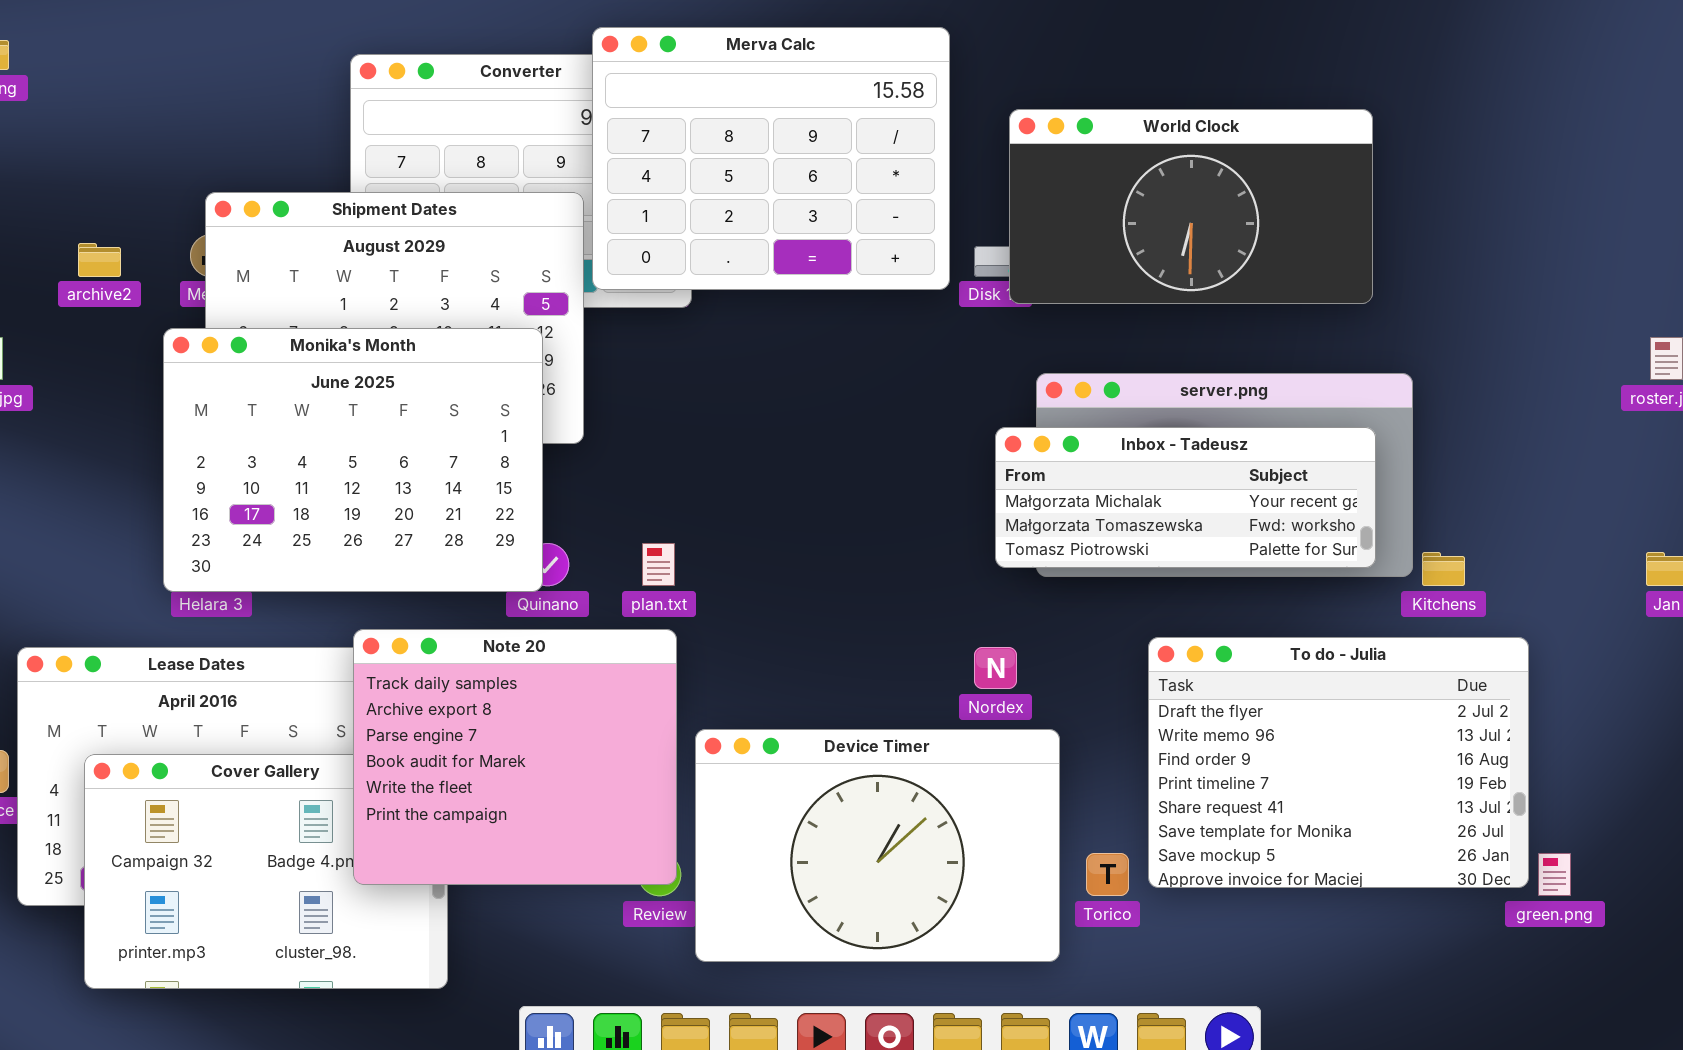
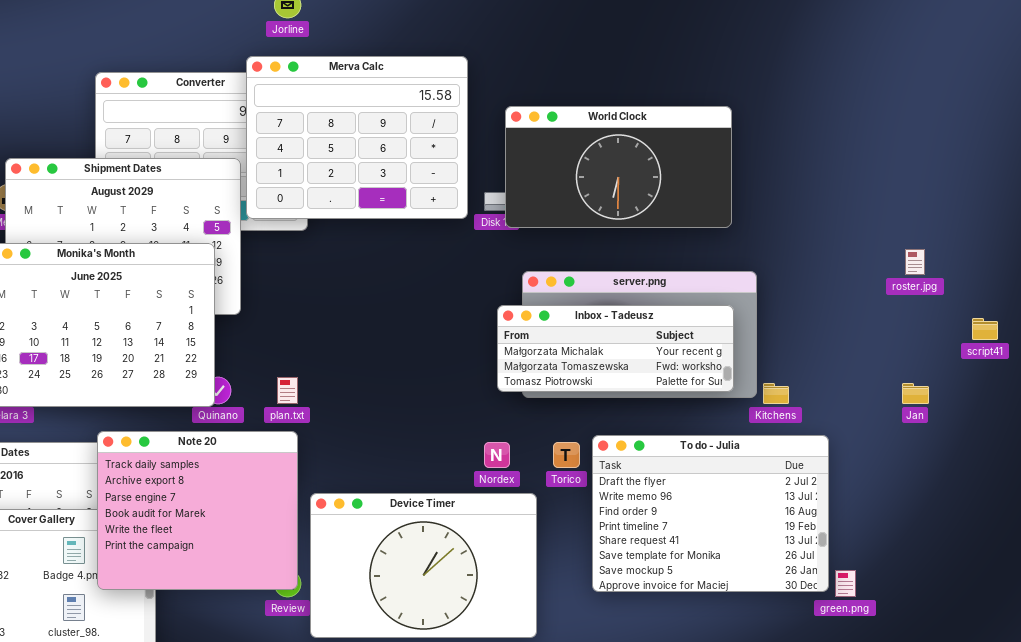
Torico: [1086,853,1129,896] -> [553,442,580,468], moved

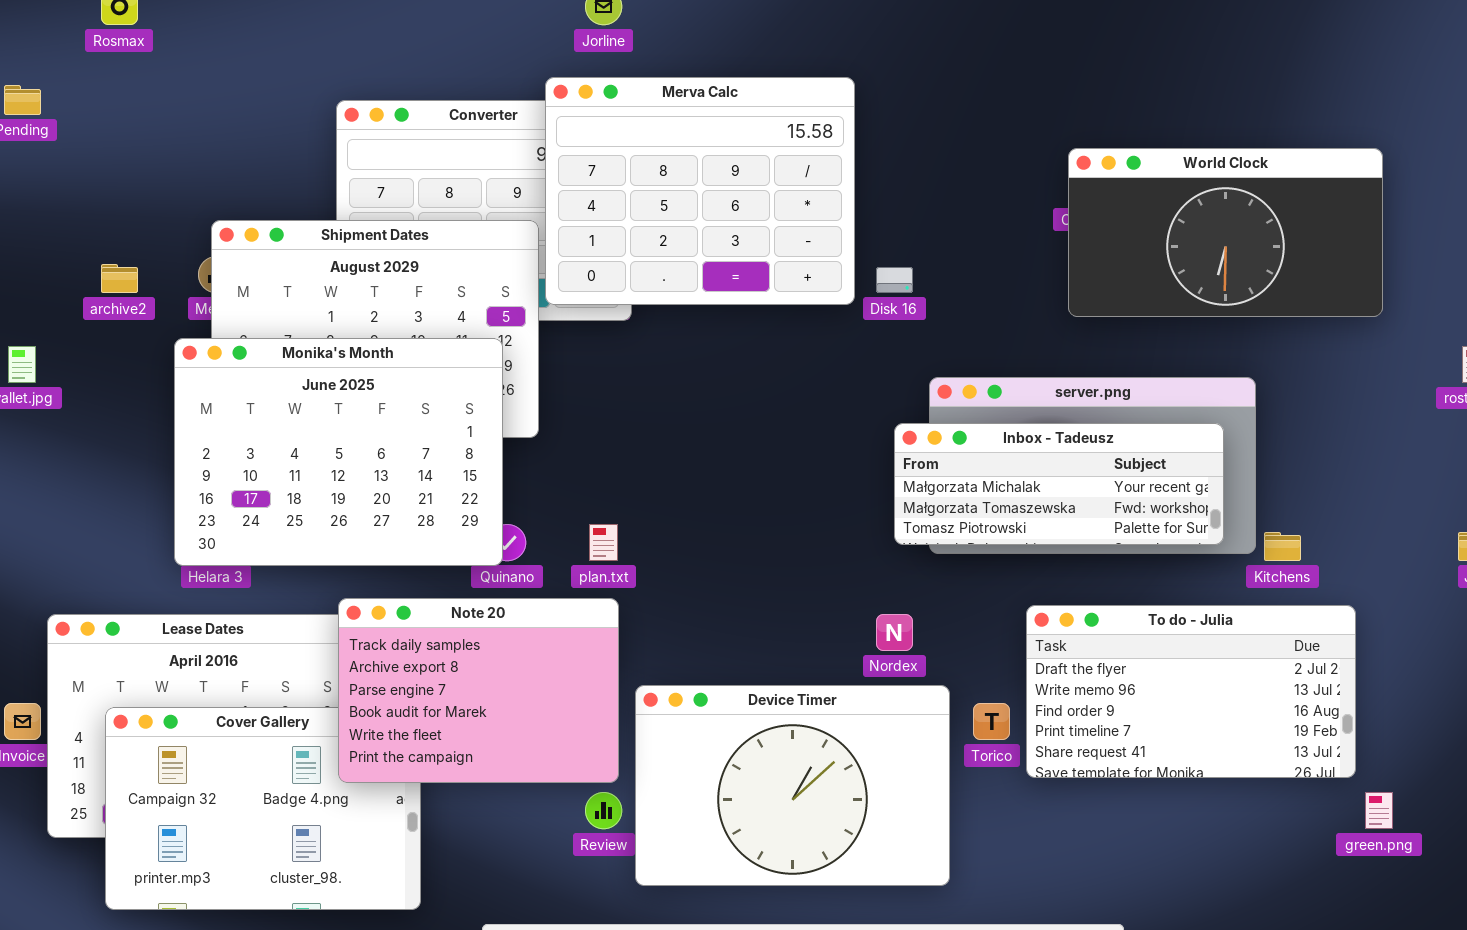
World Clock: [505,106,732,228] -> [1068,148,1383,317], moved
Note 20: [97,431,298,590] -> [338,598,619,783], resized
To do - Julia: [592,435,829,592] -> [1026,605,1356,778], resized
Torico: [553,442,580,468] -> [973,703,1010,740], moved

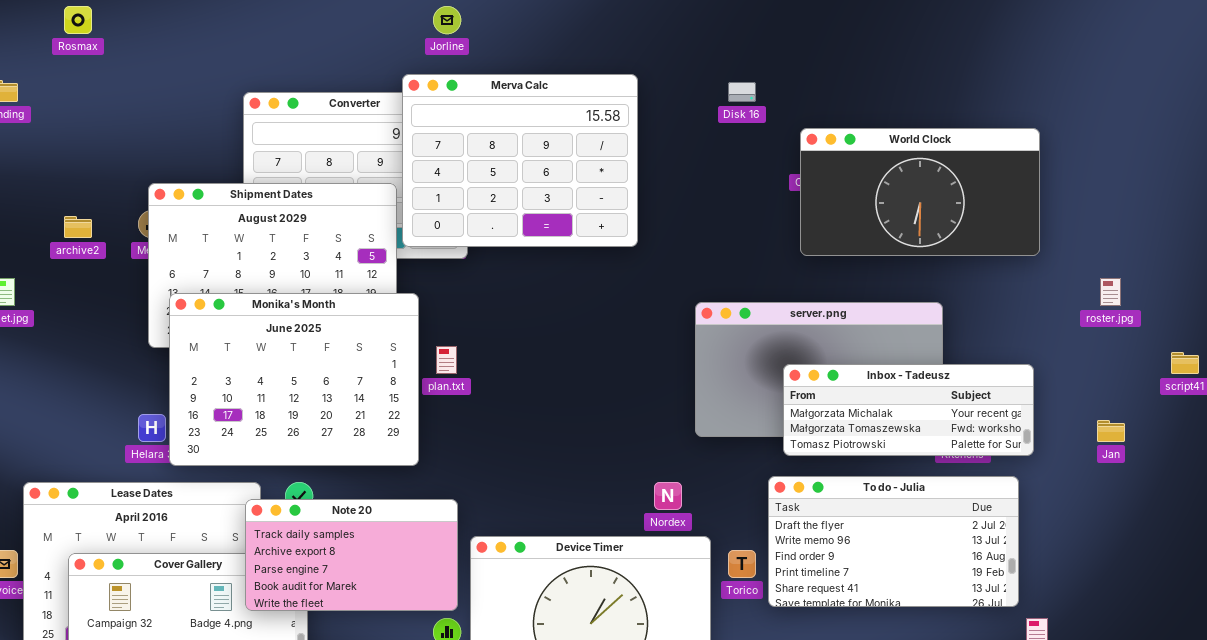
Disk 16: [876,267,913,293] -> [728,82,756,102], moved
Monika's Month: [174,338,503,566] -> [169,293,419,466], moved
Inbox - Tadeusz: [894,423,1224,545] -> [783,364,1034,456], moved
plan.txt: [589,524,618,561] -> [436,346,457,374], moved
Note 20: [338,598,619,783] -> [245,499,458,611], resized

